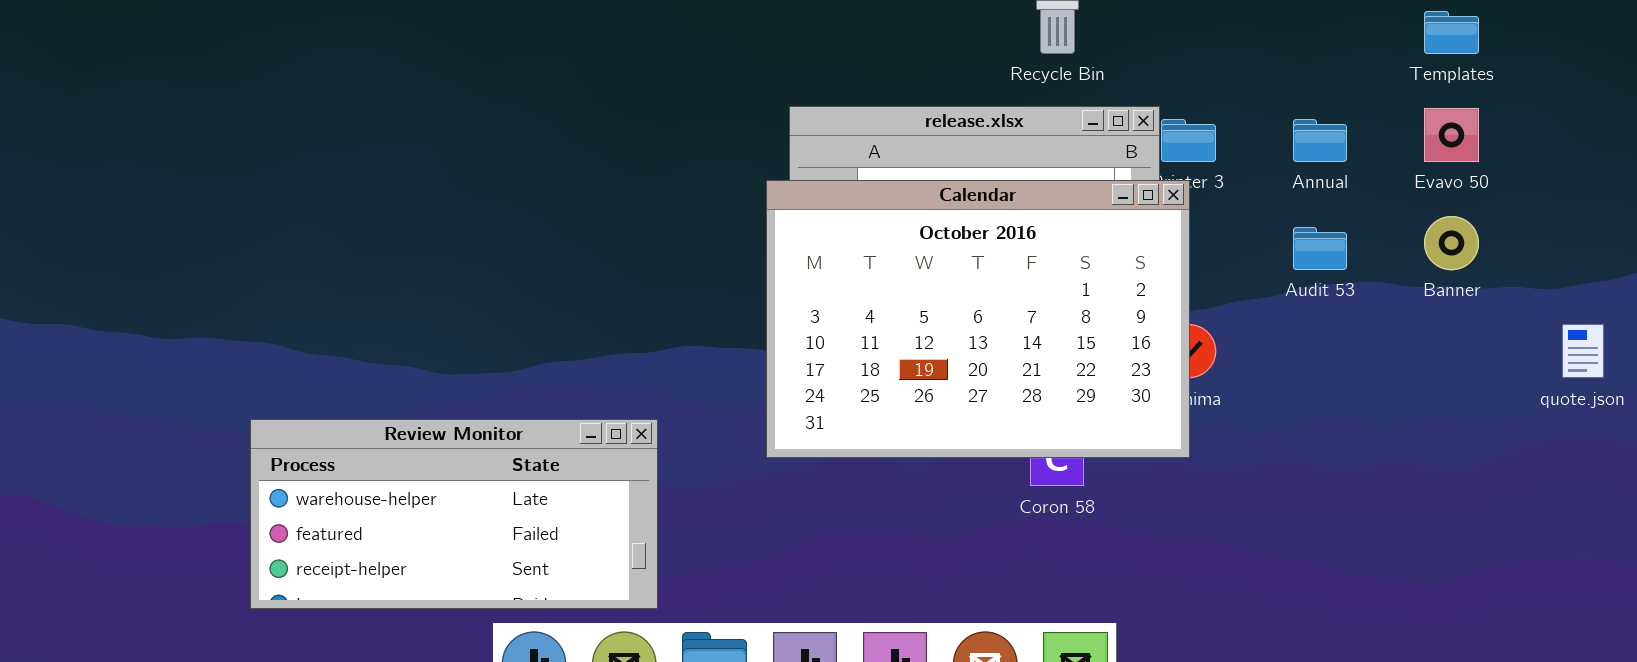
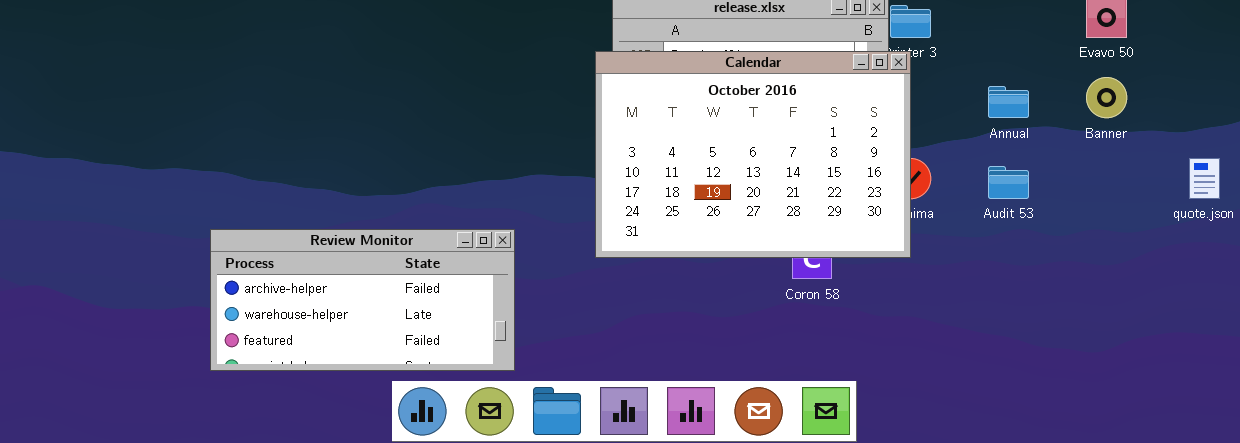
Annual: [1293,119,1347,162] -> [988,86,1029,118], moved
Audit 53: [1293,227,1347,270] -> [988,166,1029,199], moved
Review Monitor: [250,419,658,609] -> [210,229,515,371], scrolled up 1 row

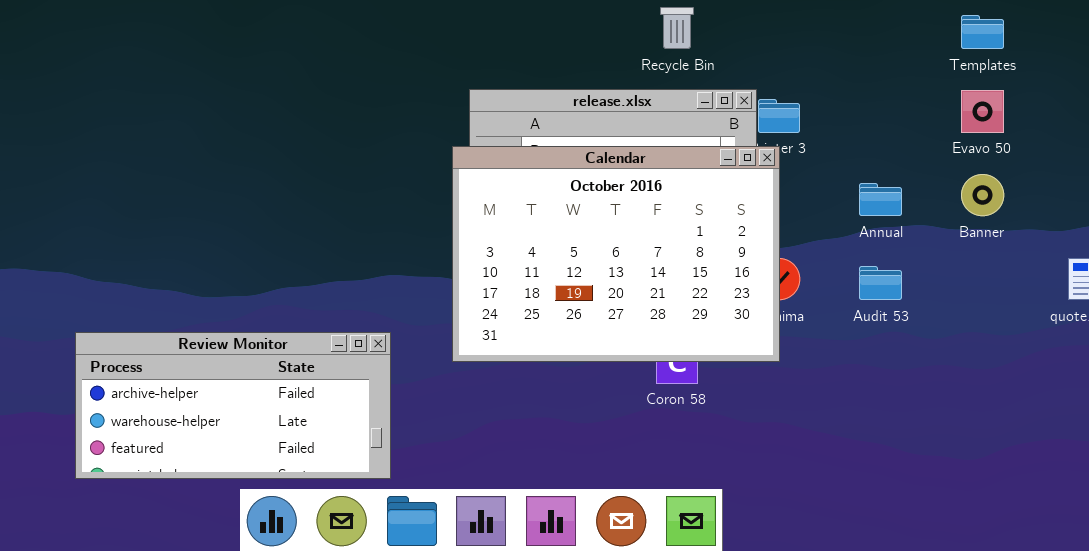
Review Monitor: [210,229,515,371] -> [75,332,391,479], moved

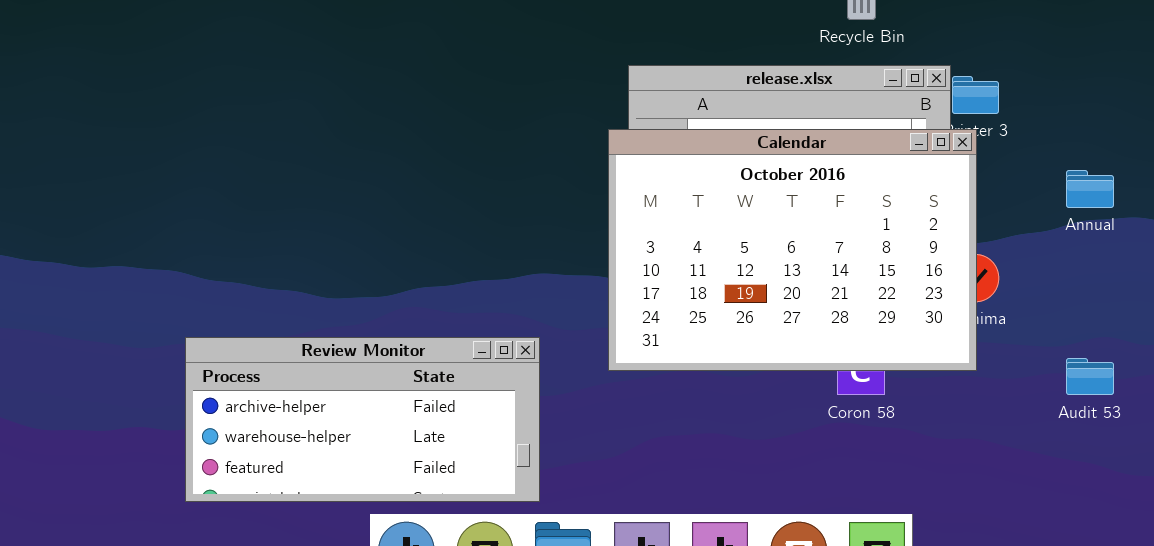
Audit 53: [859,266,902,300] -> [1066,358,1114,395], moved

